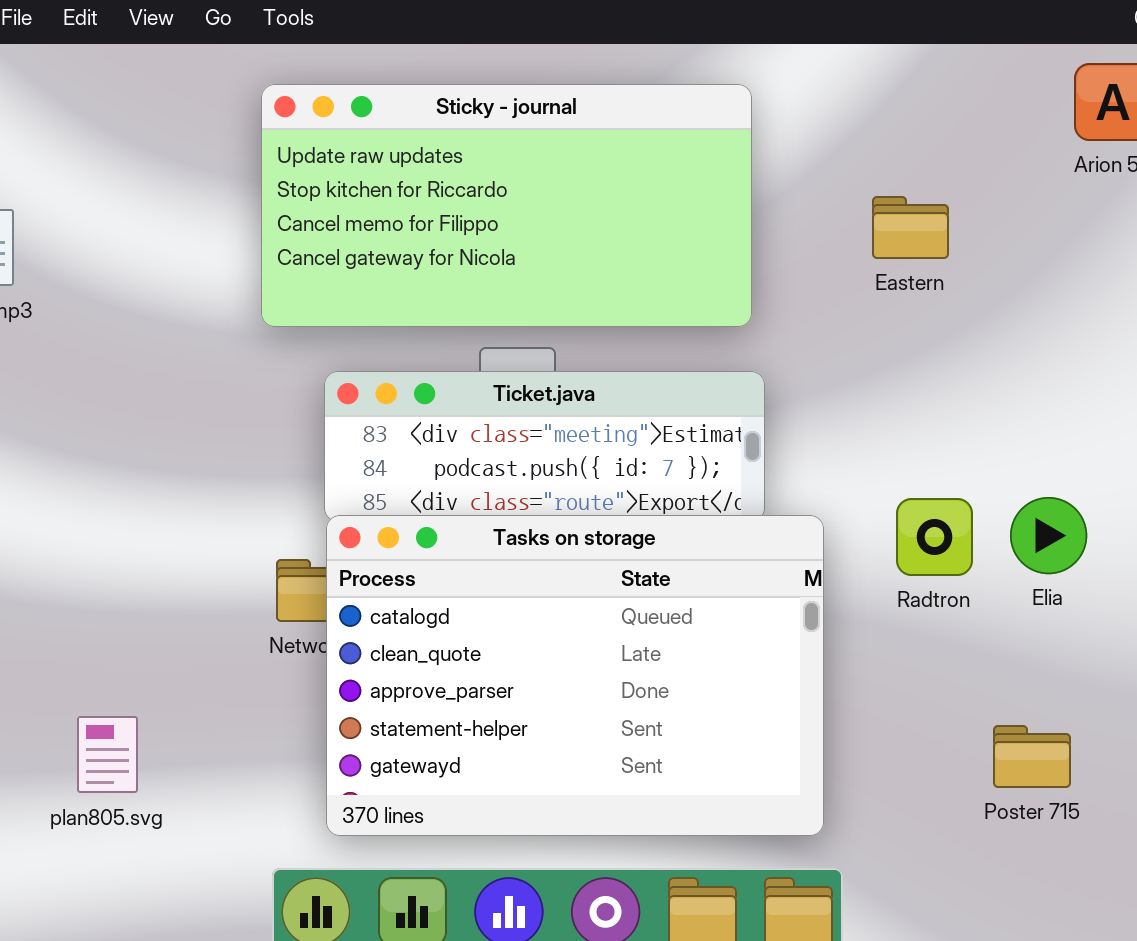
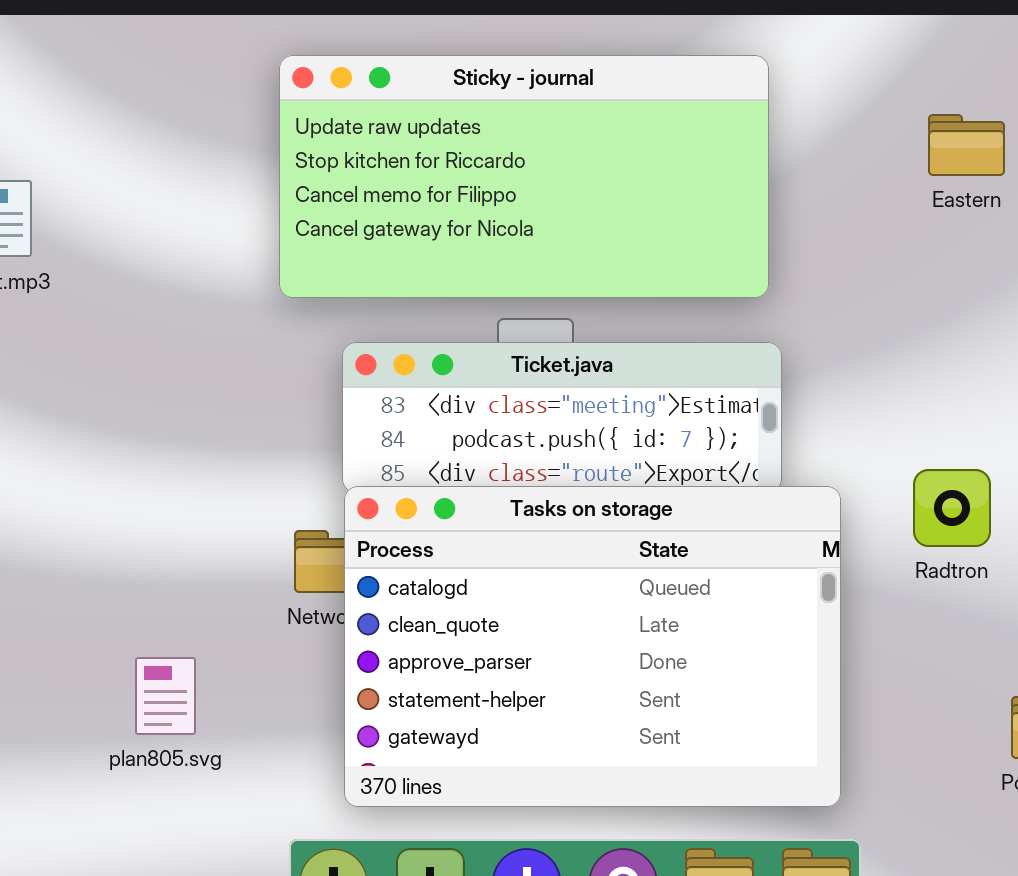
Eastern: [872,196,949,259] -> [928,114,1005,176], moved
plan805.svg: [77,716,138,793] -> [135,657,196,735], moved

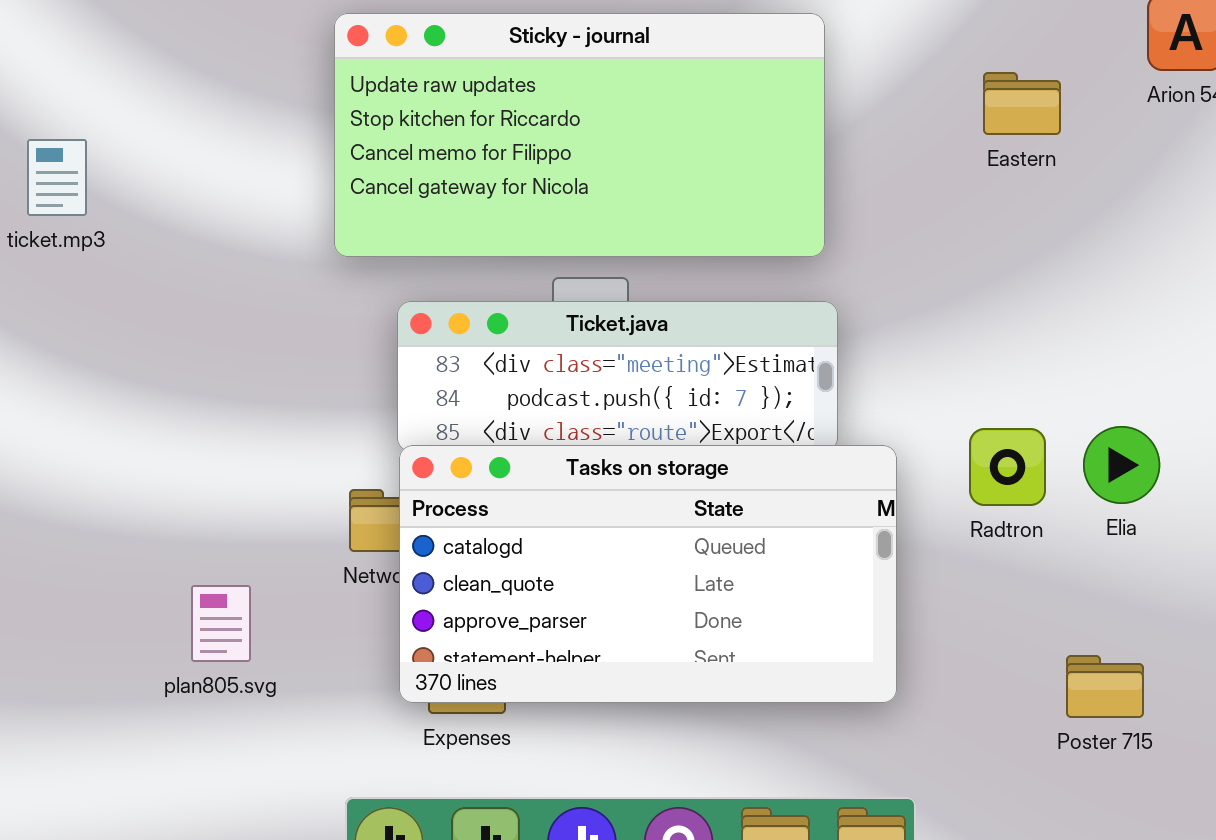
Tasks on storage: [344,486,841,807] -> [399,445,897,703], resized
plan805.svg: [135,657,196,735] -> [191,585,251,662], moved

